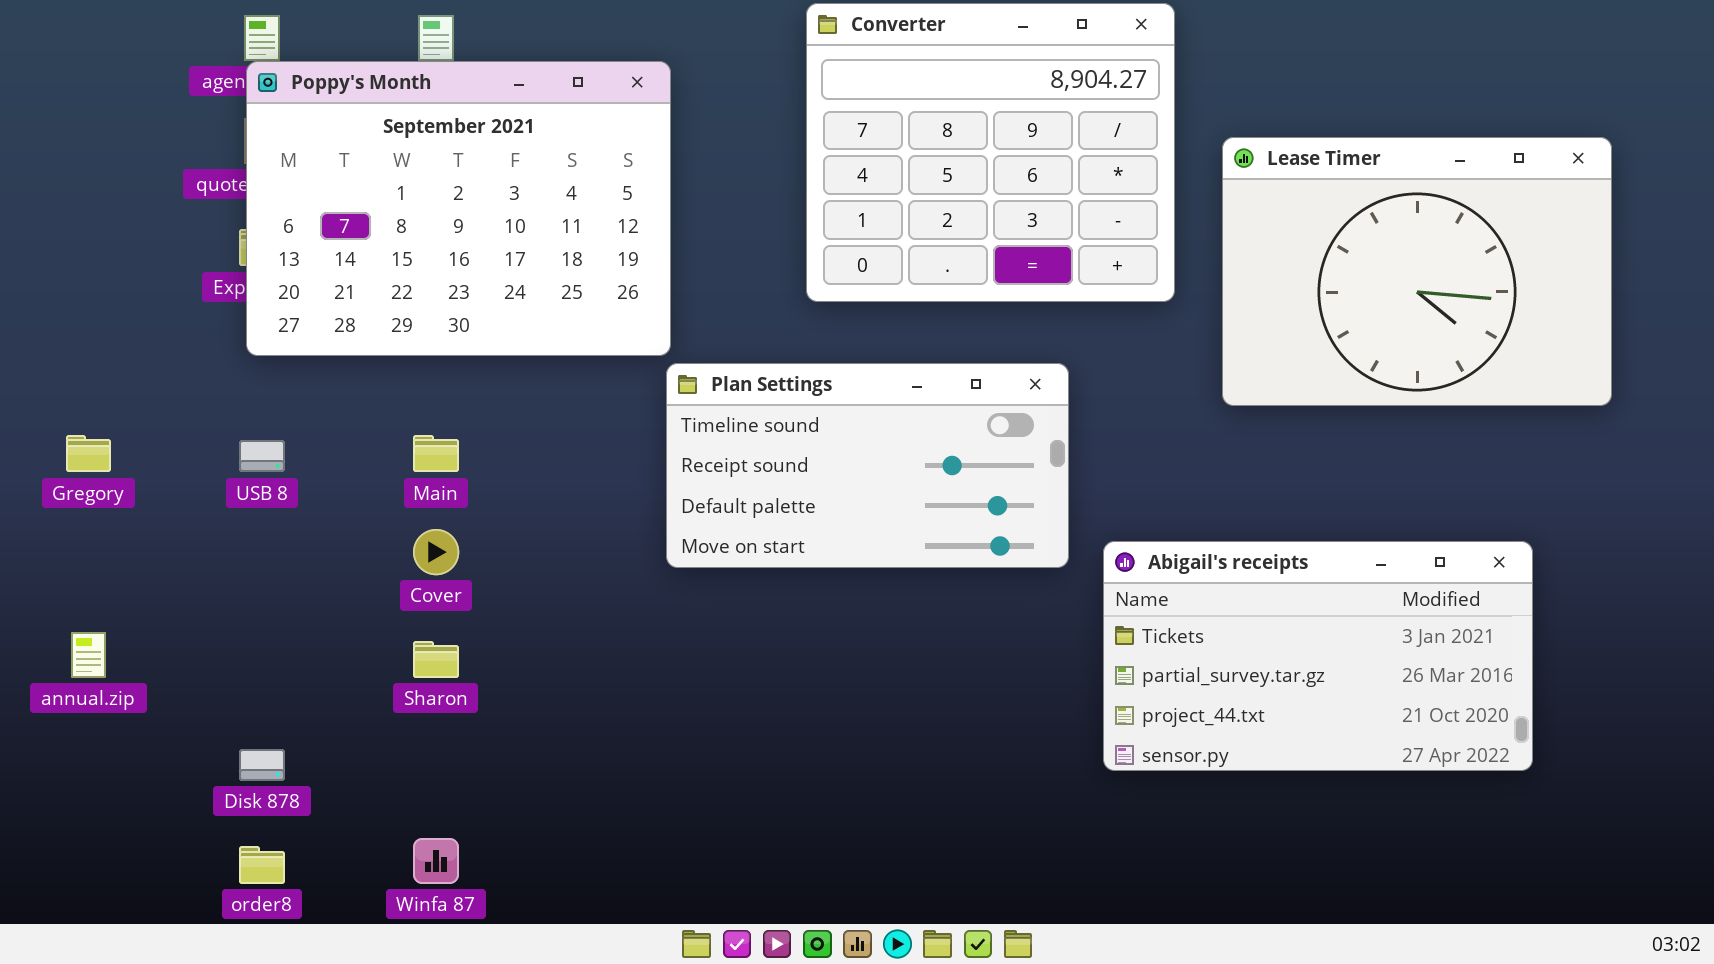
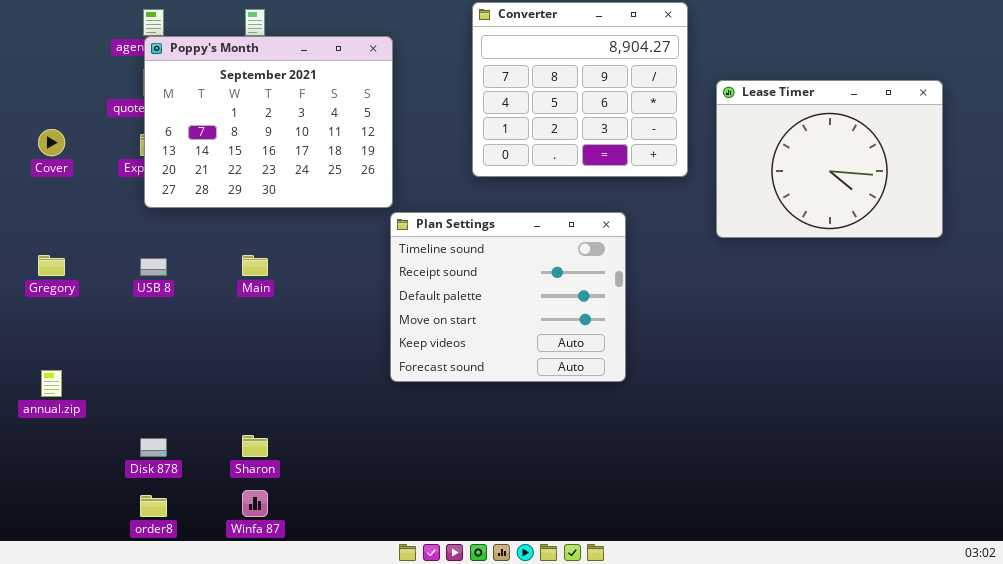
Plan Settings: [666,363,1069,568] -> [390,212,626,382], resized
Cover: [413,529,459,575] -> [38,129,65,156], moved
Abigail's receipts: [1103,541,1533,771] -> none, closed
Sharon: [413,641,459,678] -> [242,435,268,457], moved

